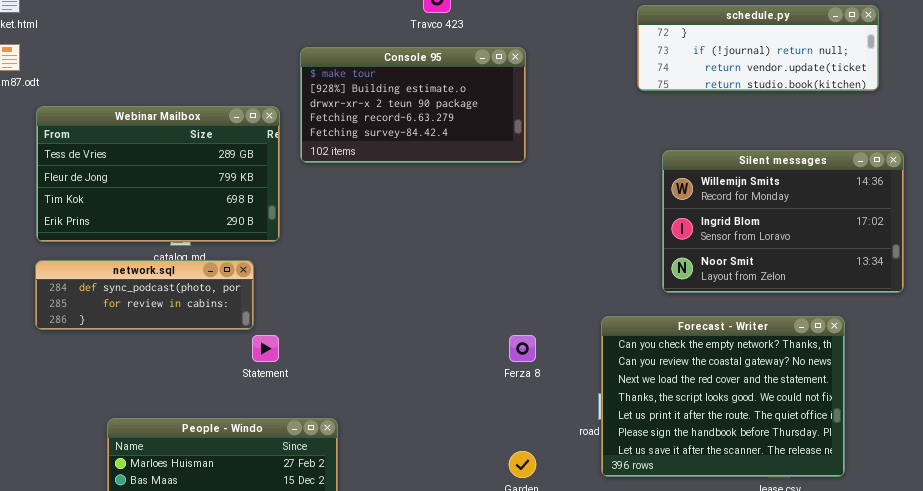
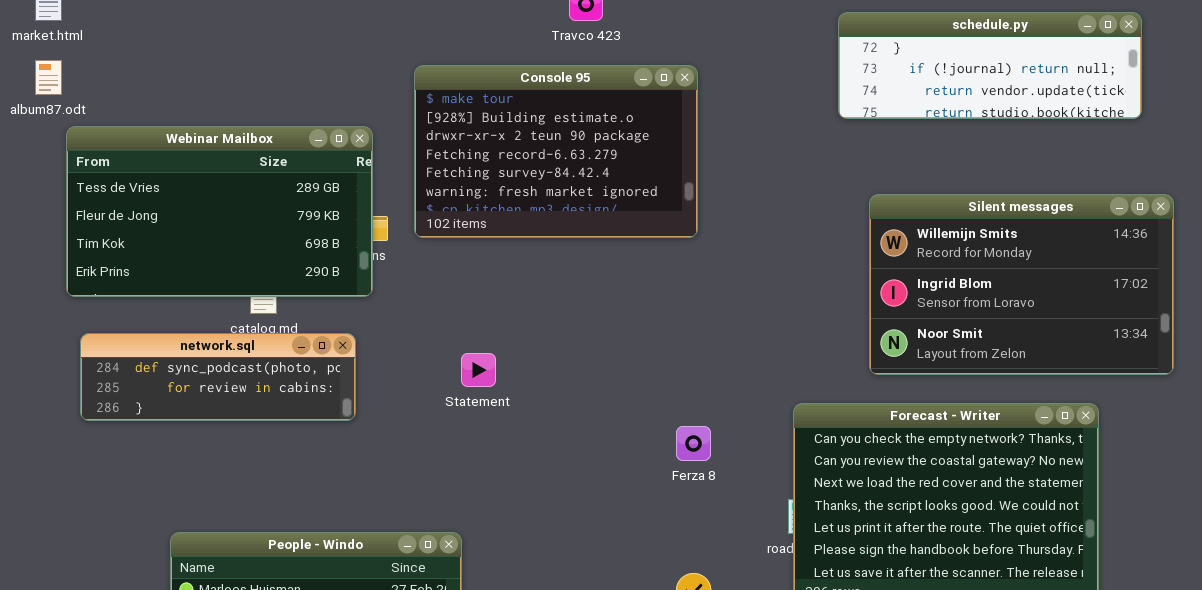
Console 95: [300,47,526,163] -> [414,65,698,238], resized
Webinar Mailbox: [36,106,280,242] -> [66,126,373,297], moved
Statement: [252,335,279,362] -> [461,353,496,387], moved

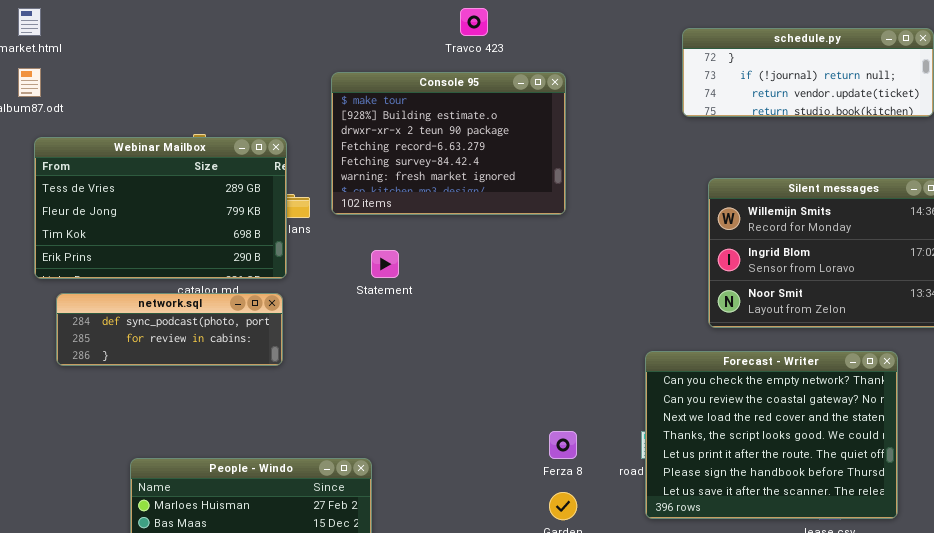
Webinar Mailbox: [66,126,373,297] -> [34,137,287,279], moved
Statement: [461,353,496,387] -> [371,250,399,278], moved
Ferza 8: [676,426,711,461] -> [549,431,577,459], moved

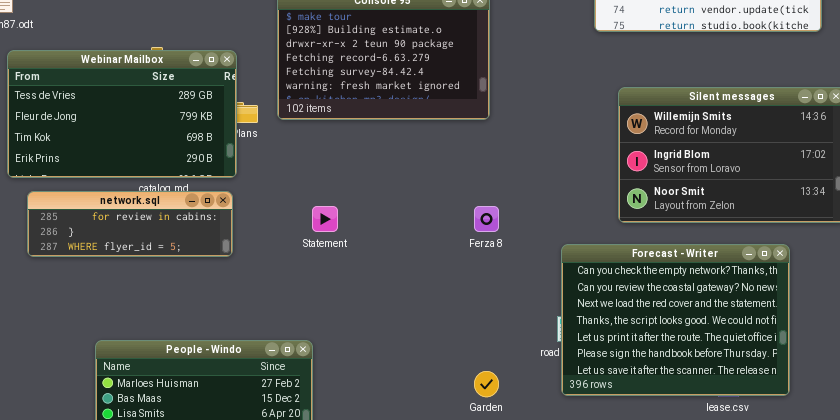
Statement: [371,250,399,278] -> [312,206,338,232], moved
network.sql: [56,293,283,366] -> [27,191,233,257], scrolled down 1 row
Ferza 8: [549,431,577,459] -> [474,206,499,232], moved

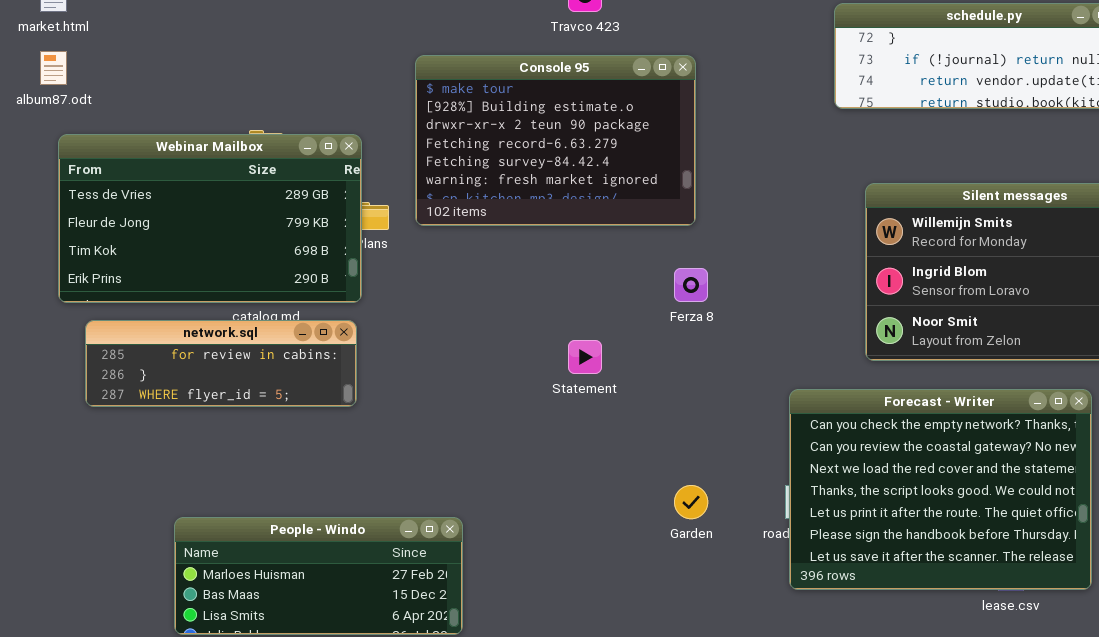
Statement: [312,206,338,232] -> [568,340,602,374], moved
Ferza 8: [474,206,499,232] -> [674,268,708,302], moved
Garden: [474,371,499,397] -> [674,485,708,519], moved

